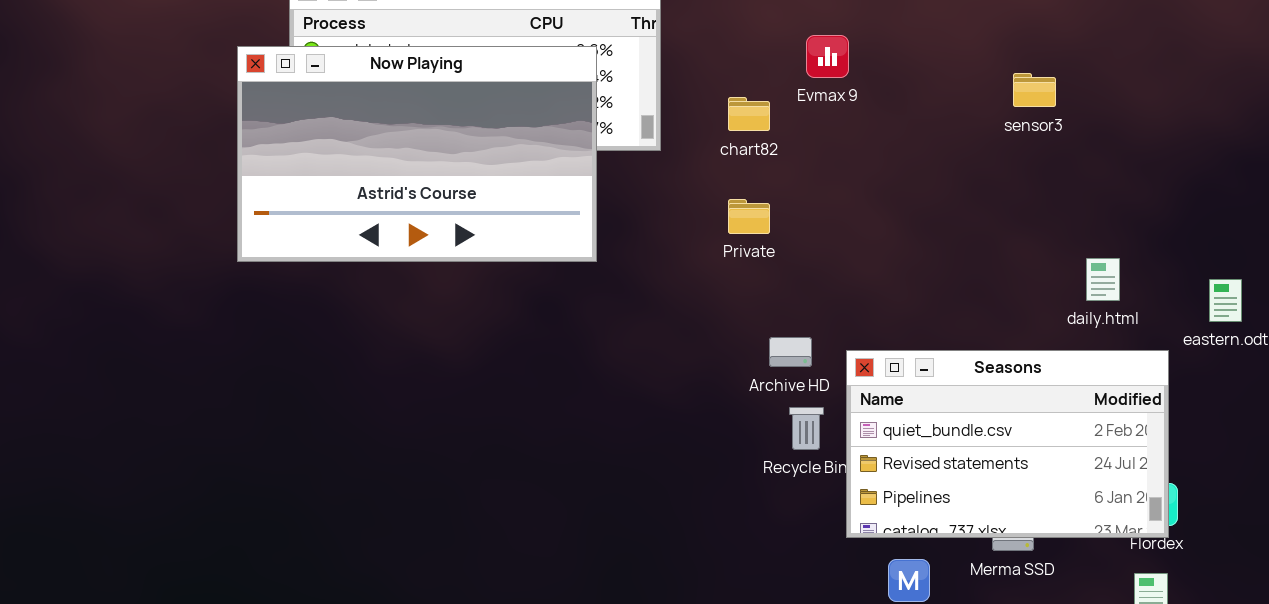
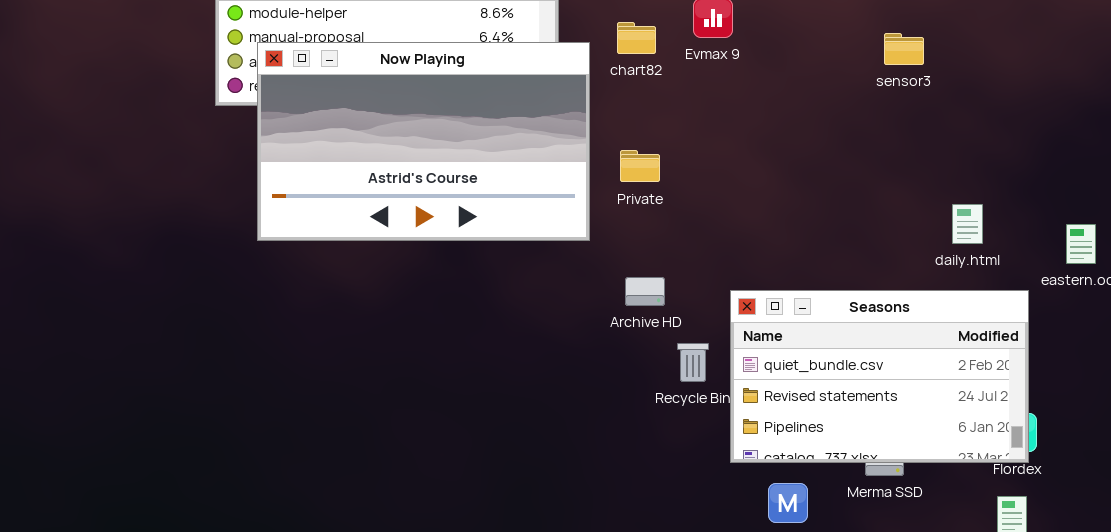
Now Playing: [237,46,597,262] -> [257,42,590,241], moved
chart82: [728,97,770,131] -> [617,22,656,54], moved
Archive HD: [769,337,812,367] -> [625,277,665,306], moved

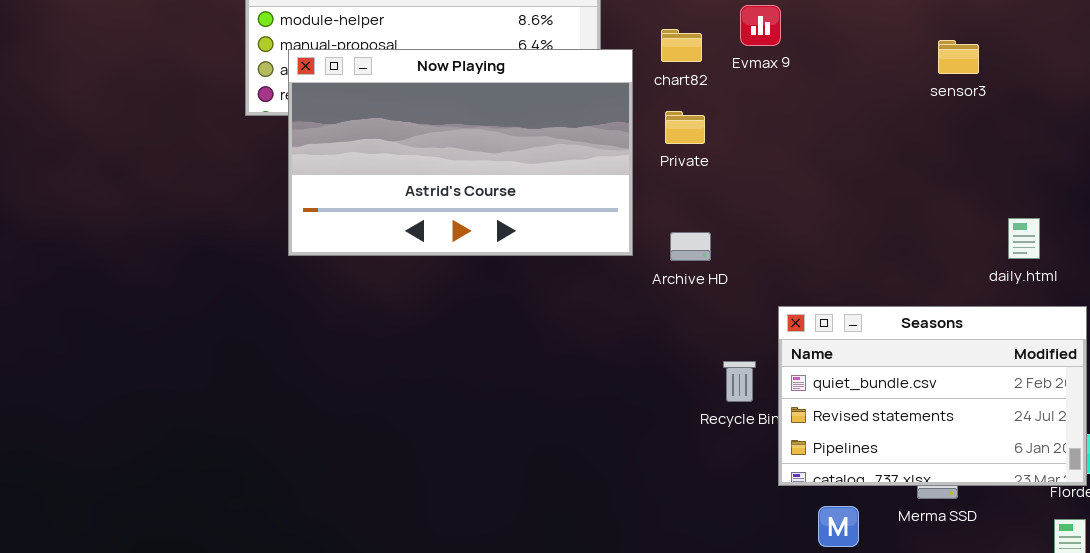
Private: [620,150,660,182] -> [665,111,705,144], moved
Archive HD: [625,277,665,306] -> [670,232,711,261], moved

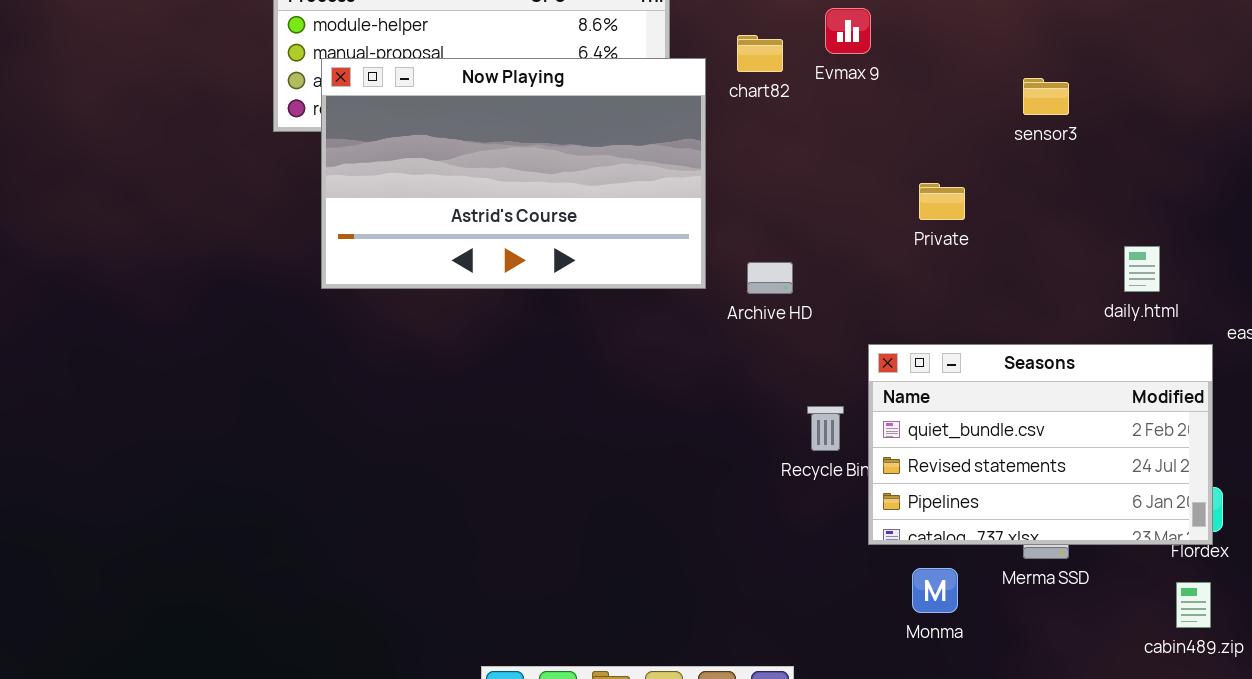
sensor3: [938,40,979,74] -> [1023,78,1069,115], moved
Private: [665,111,705,144] -> [919,183,965,220], moved

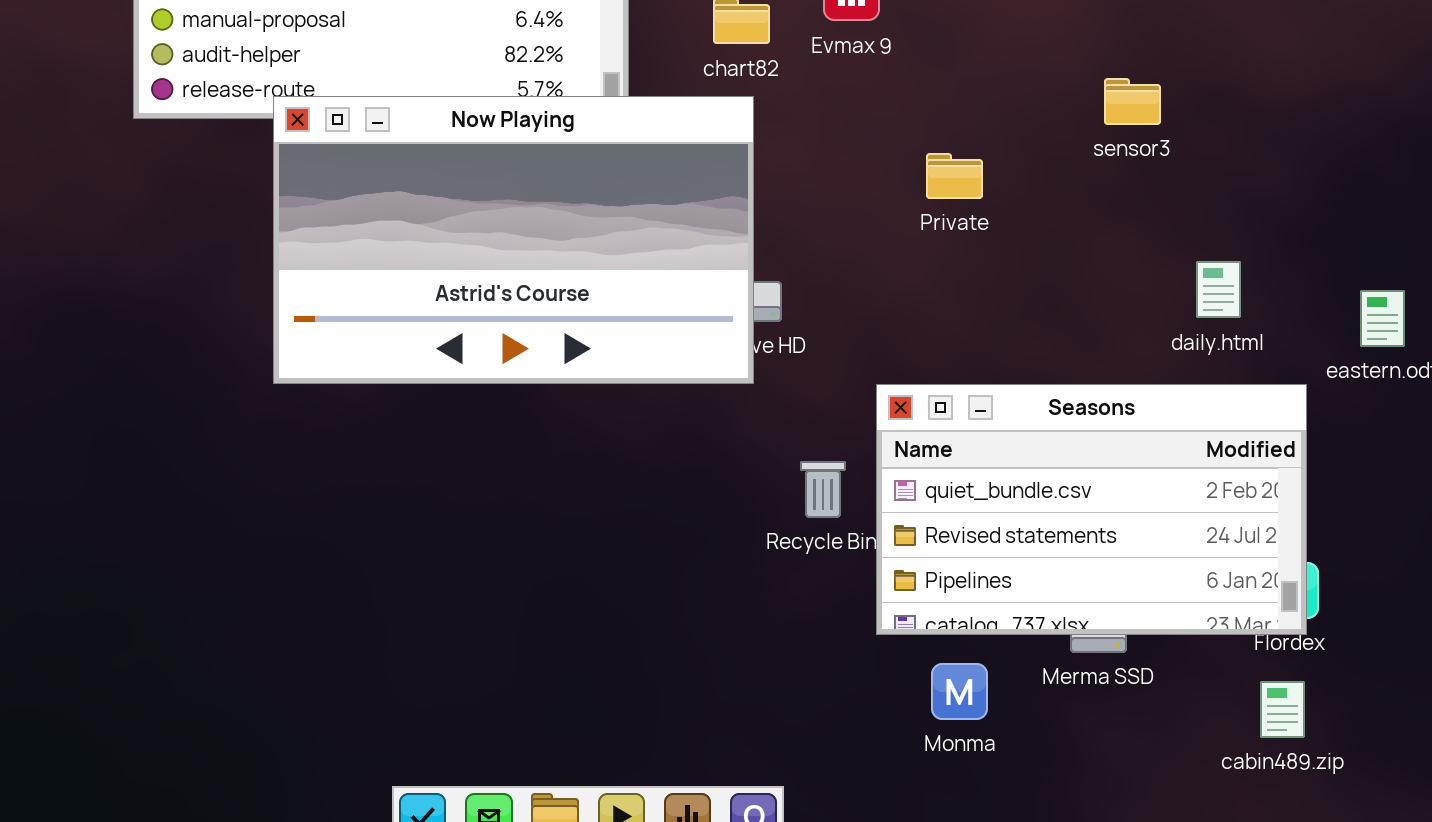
Now Playing: [321,58,706,289] -> [273,96,754,384], moved
sensor3: [1023,78,1069,115] -> [1104,78,1161,125], moved
Private: [919,183,965,220] -> [926,153,983,199], moved

